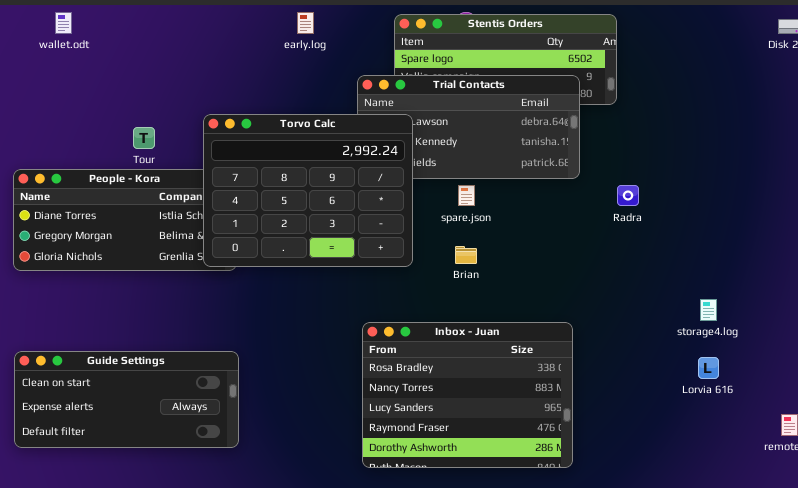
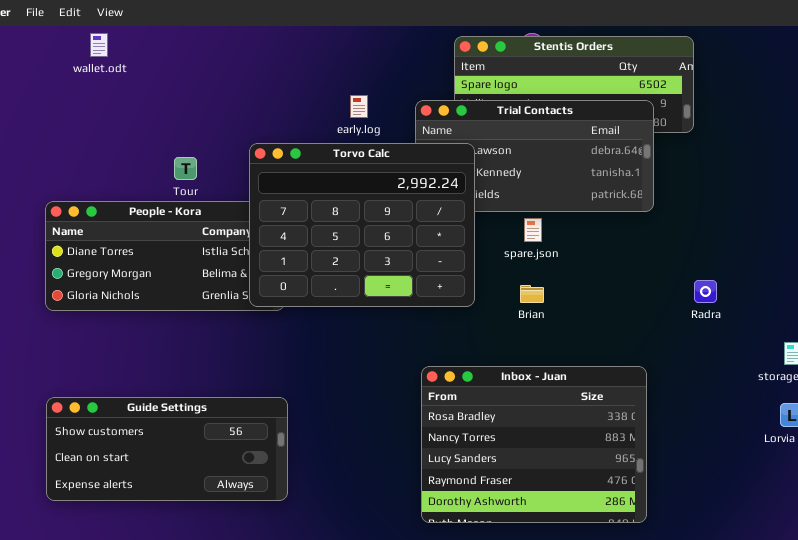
early.log: [297,12,314,34] -> [350,95,368,118], moved
Radra: [617,185,639,206] -> [694,280,717,303], moved
Guide Settings: [14,351,239,448] -> [46,397,288,501], scrolled up 1 row

